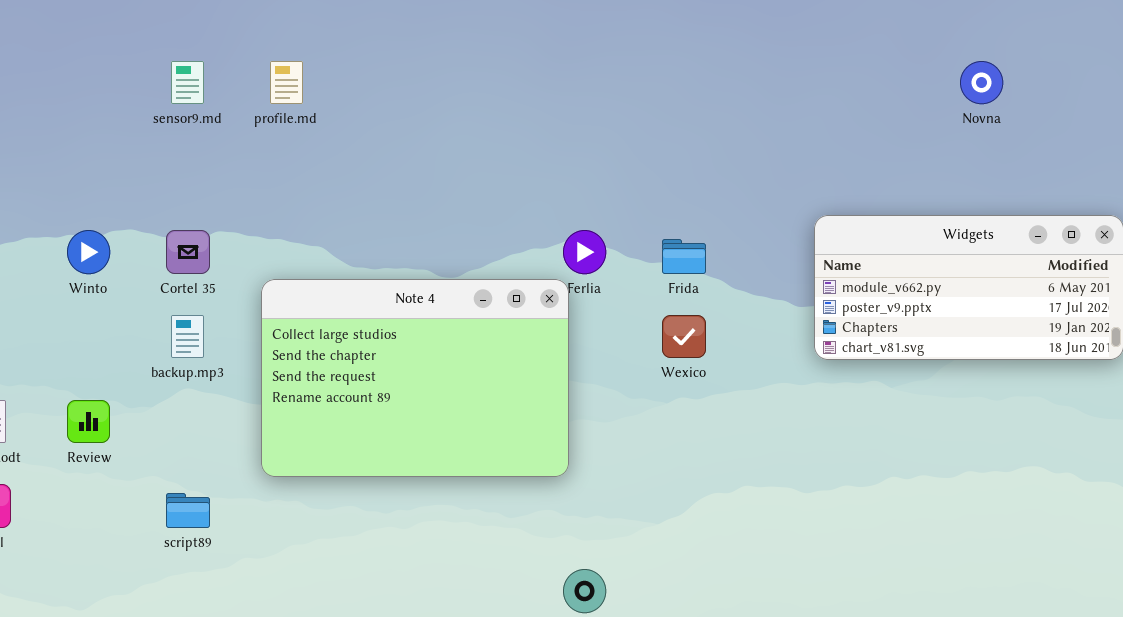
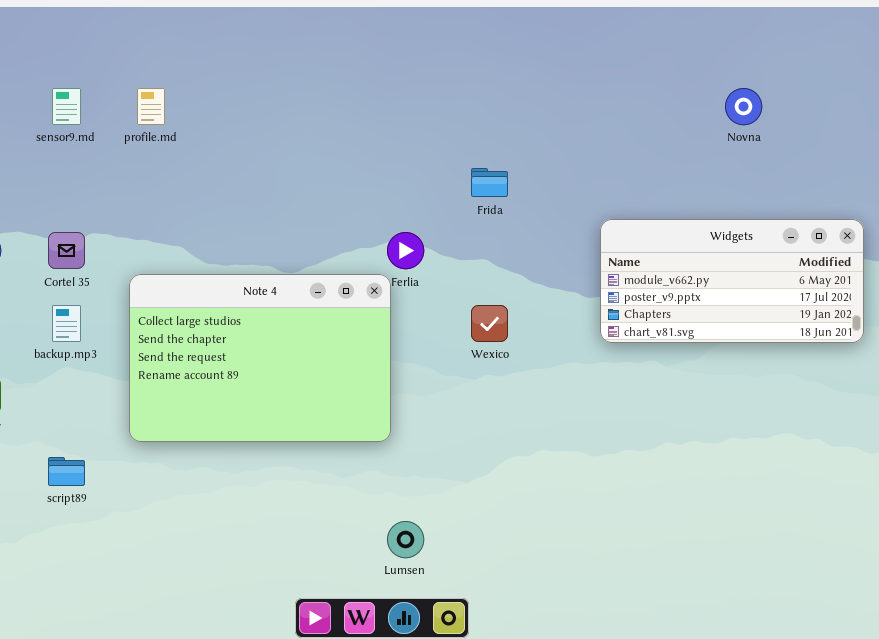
Frida: [662,239,706,274] -> [471,168,508,197], moved

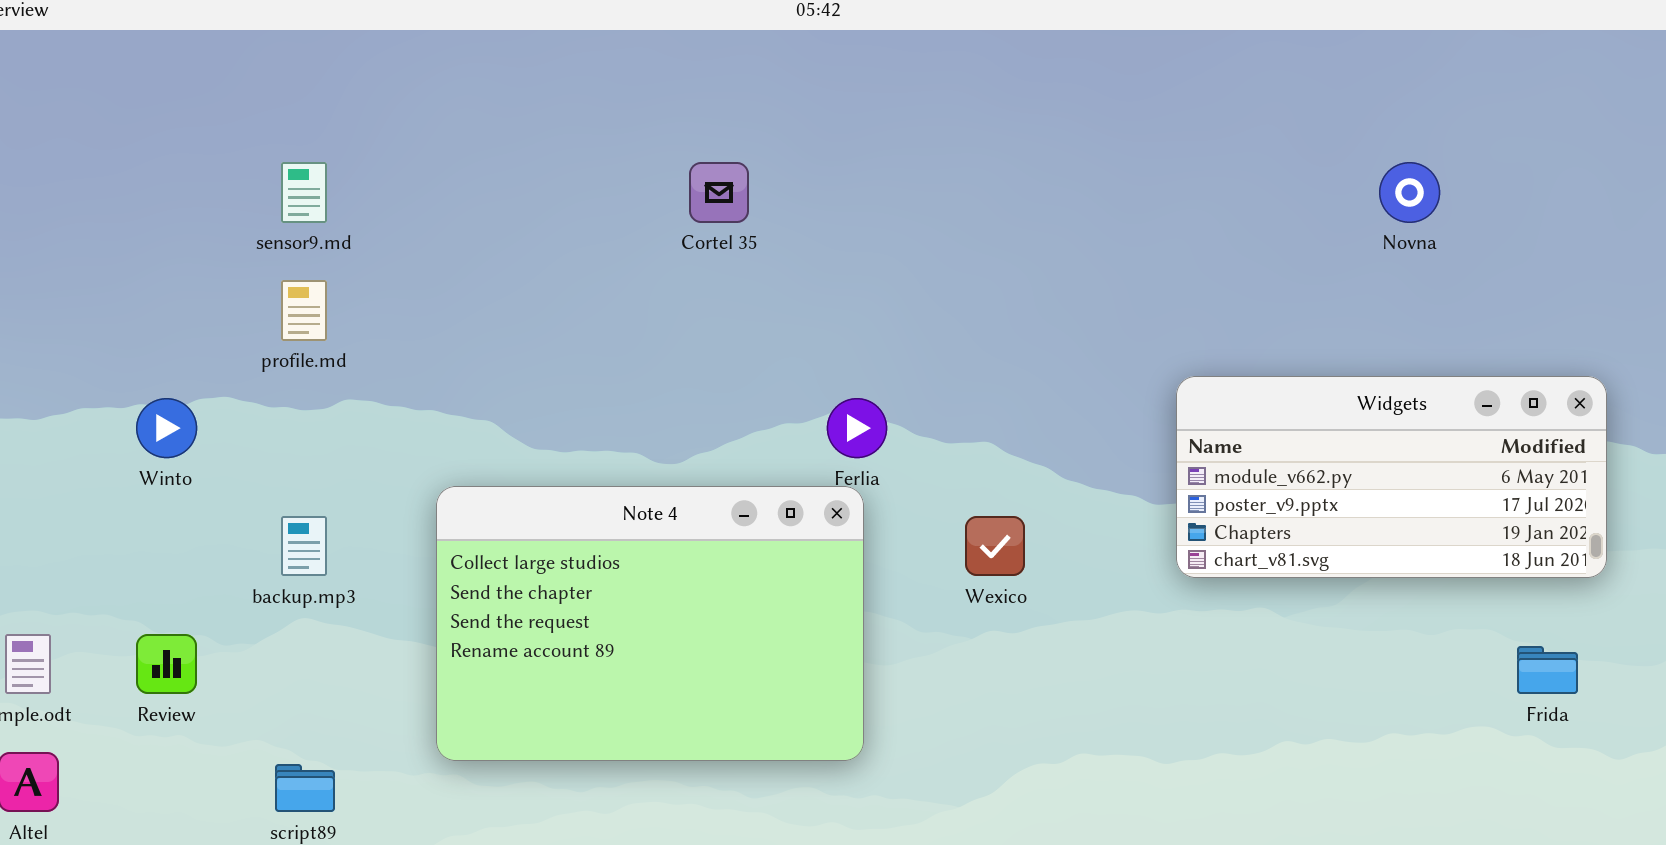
profile.md: [137,88,165,125] -> [281,280,327,341], moved
Frida: [471,168,508,197] -> [1517,646,1578,694], moved
Cortel 35: [48,232,85,269] -> [689,162,749,223], moved
Note 4: [129,274,391,442] -> [436,486,864,761], moved

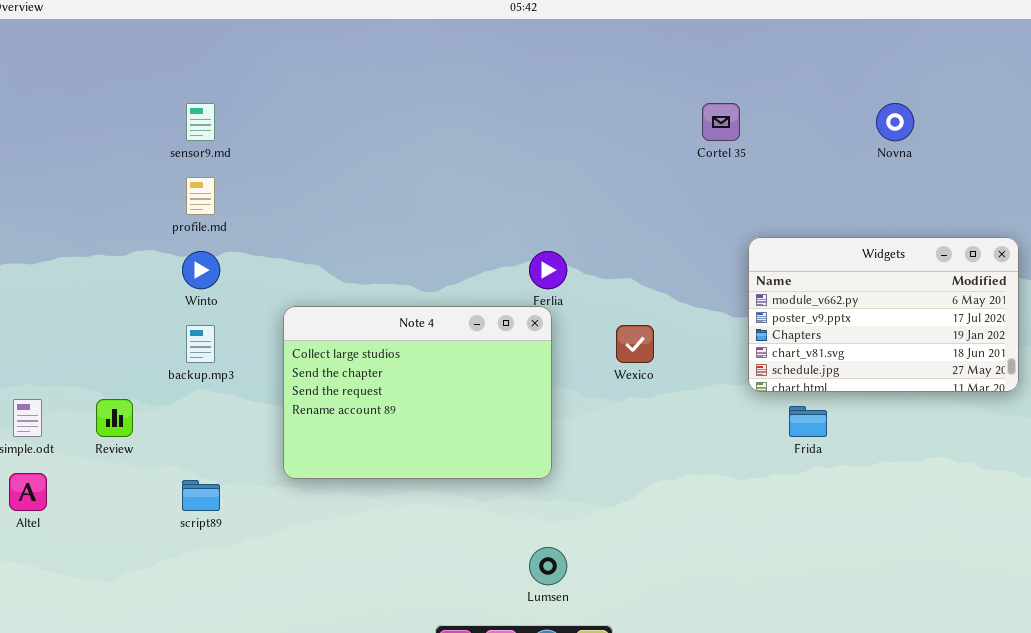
Cortel 35: [689,162,749,223] -> [702,103,740,141], moved
Widgets: [1176,376,1607,578] -> [748,237,1019,392], resized
Winto: [136,398,197,458] -> [182,251,220,289], moved
Frida: [1517,646,1578,694] -> [789,406,827,437], moved

